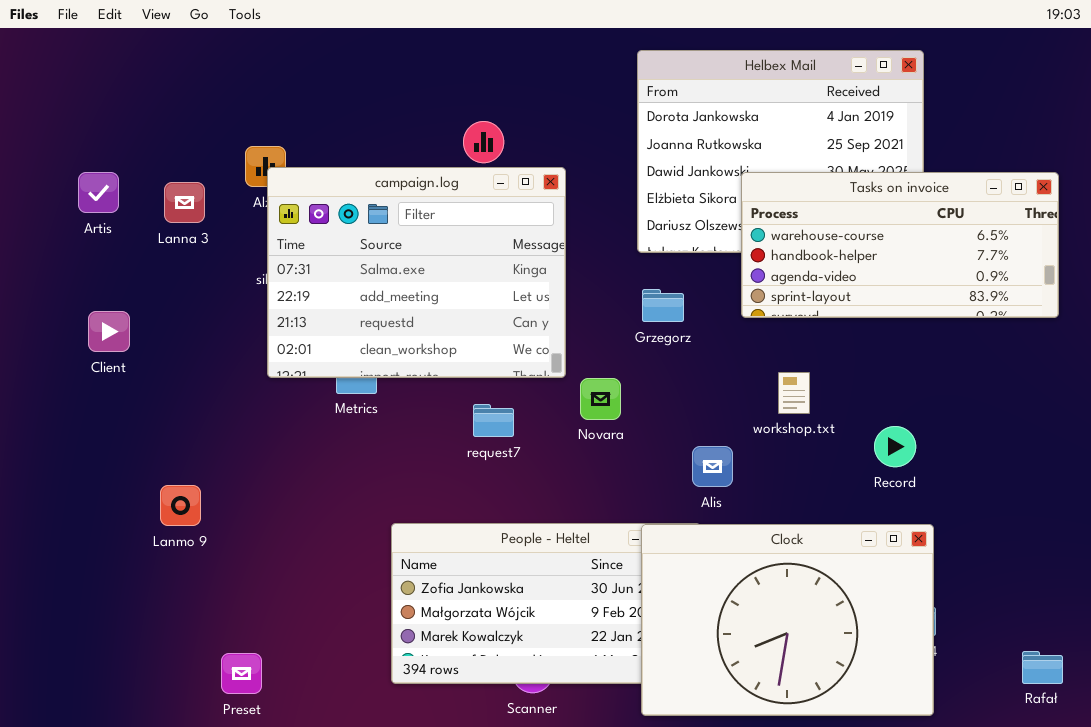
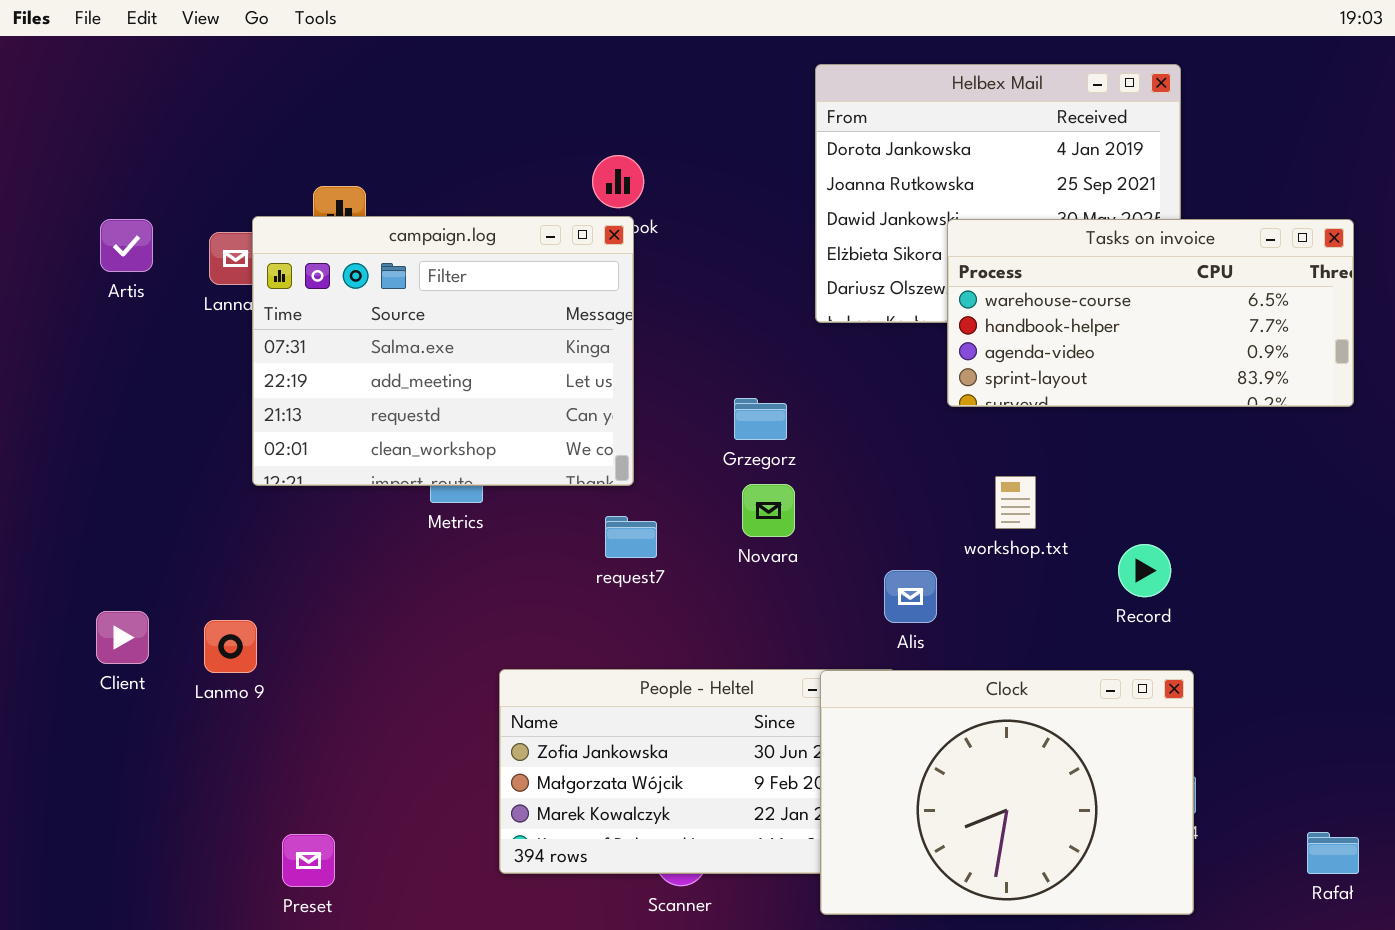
campaign.log: [267,167,566,378] -> [252,216,634,486], moved
Grzegorz: [642,289,684,322] -> [734,398,787,440], moved
Client: [88,311,130,352] -> [96,611,149,664], moved

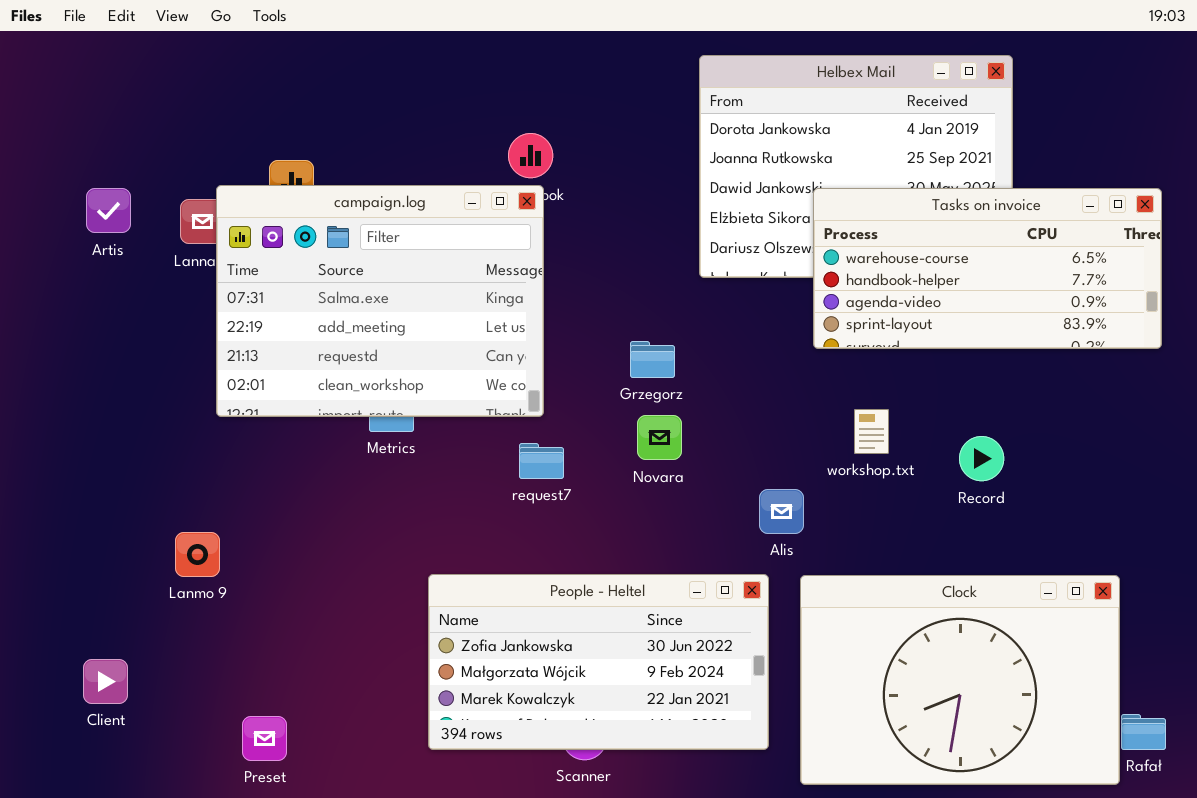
Record: [1118,544,1171,597] -> [959,436,1004,481], moved
Client: [96,611,149,664] -> [83,659,128,704], moved
Clock: [820,670,1194,915] -> [800,575,1120,785], moved

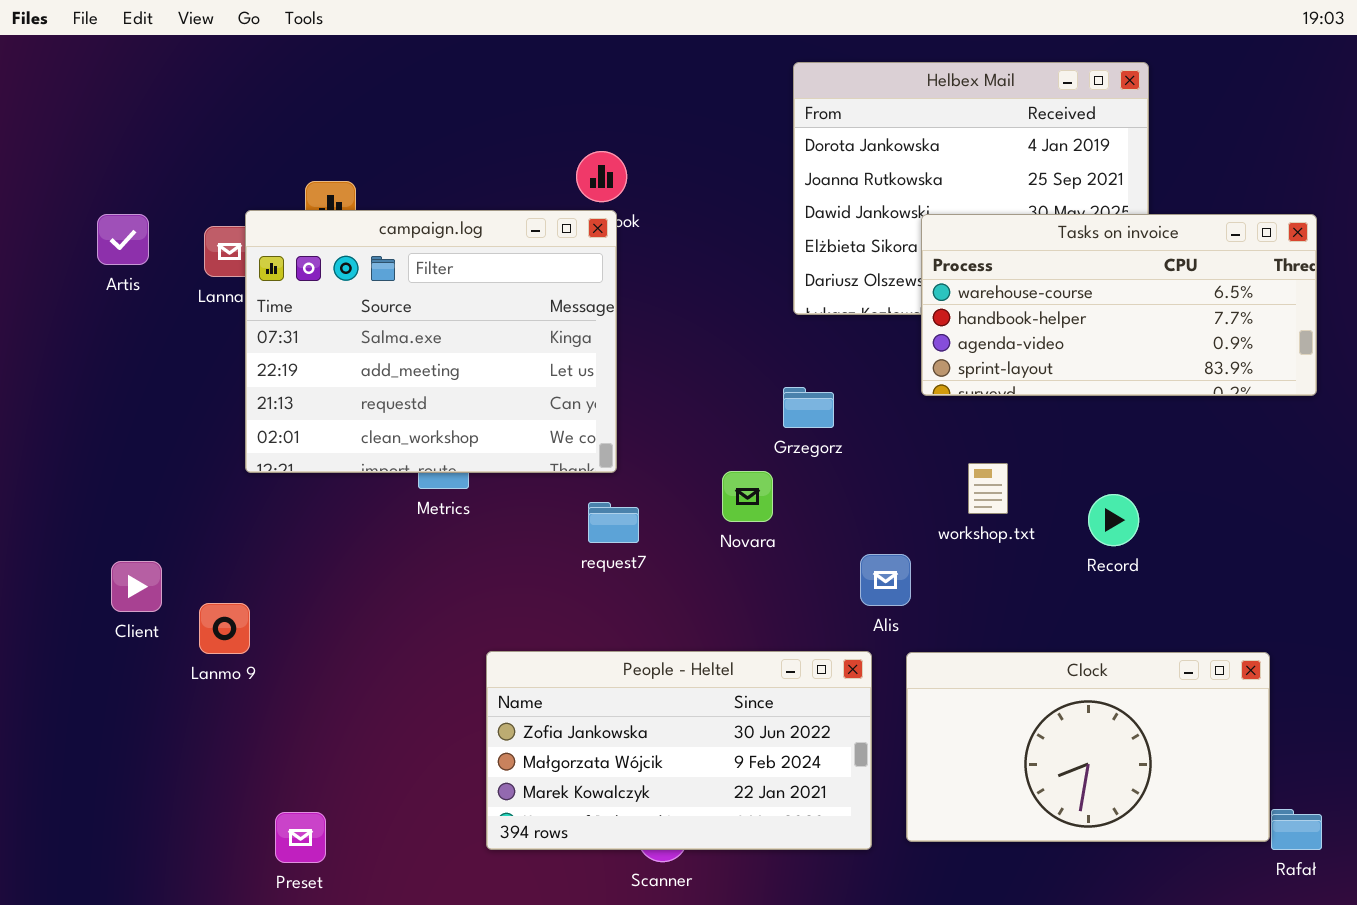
Grzegorz: [630,341,675,378] -> [783,387,834,428], moved
Clock: [800,575,1120,785] -> [906,652,1270,842], resized
Client: [83,659,128,704] -> [111,561,162,612], moved

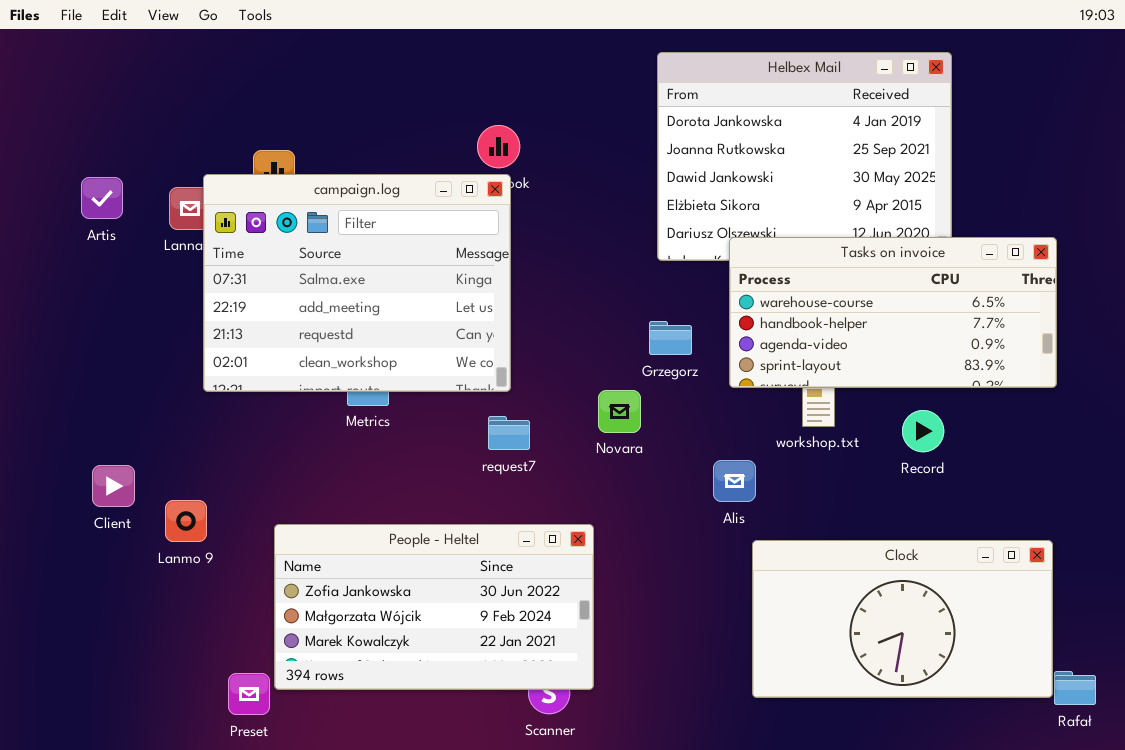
Tasks on invoice: [921,214,1317,396] -> [729,237,1057,388], moved
People - Heltel: [486,651,872,850] -> [274,524,594,690], moved

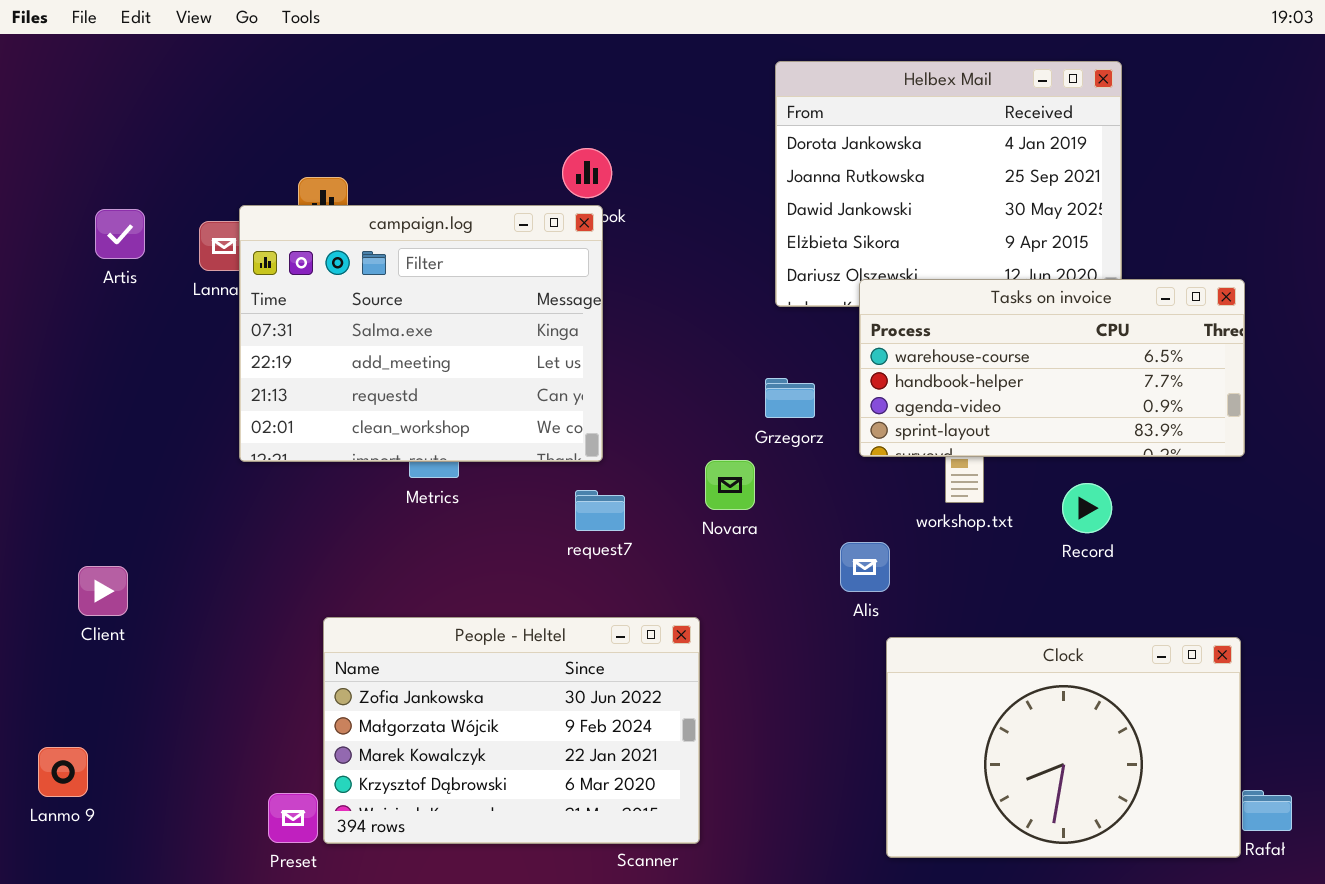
Client: [92,465,135,507] -> [78,566,128,616], moved
Lanmo 9: [165,500,207,542] -> [38,747,88,797], moved
People - Heltel: [274,524,594,690] -> [323,617,700,844], resized
Clock: [752,540,1053,698] -> [886,637,1241,858], resized

